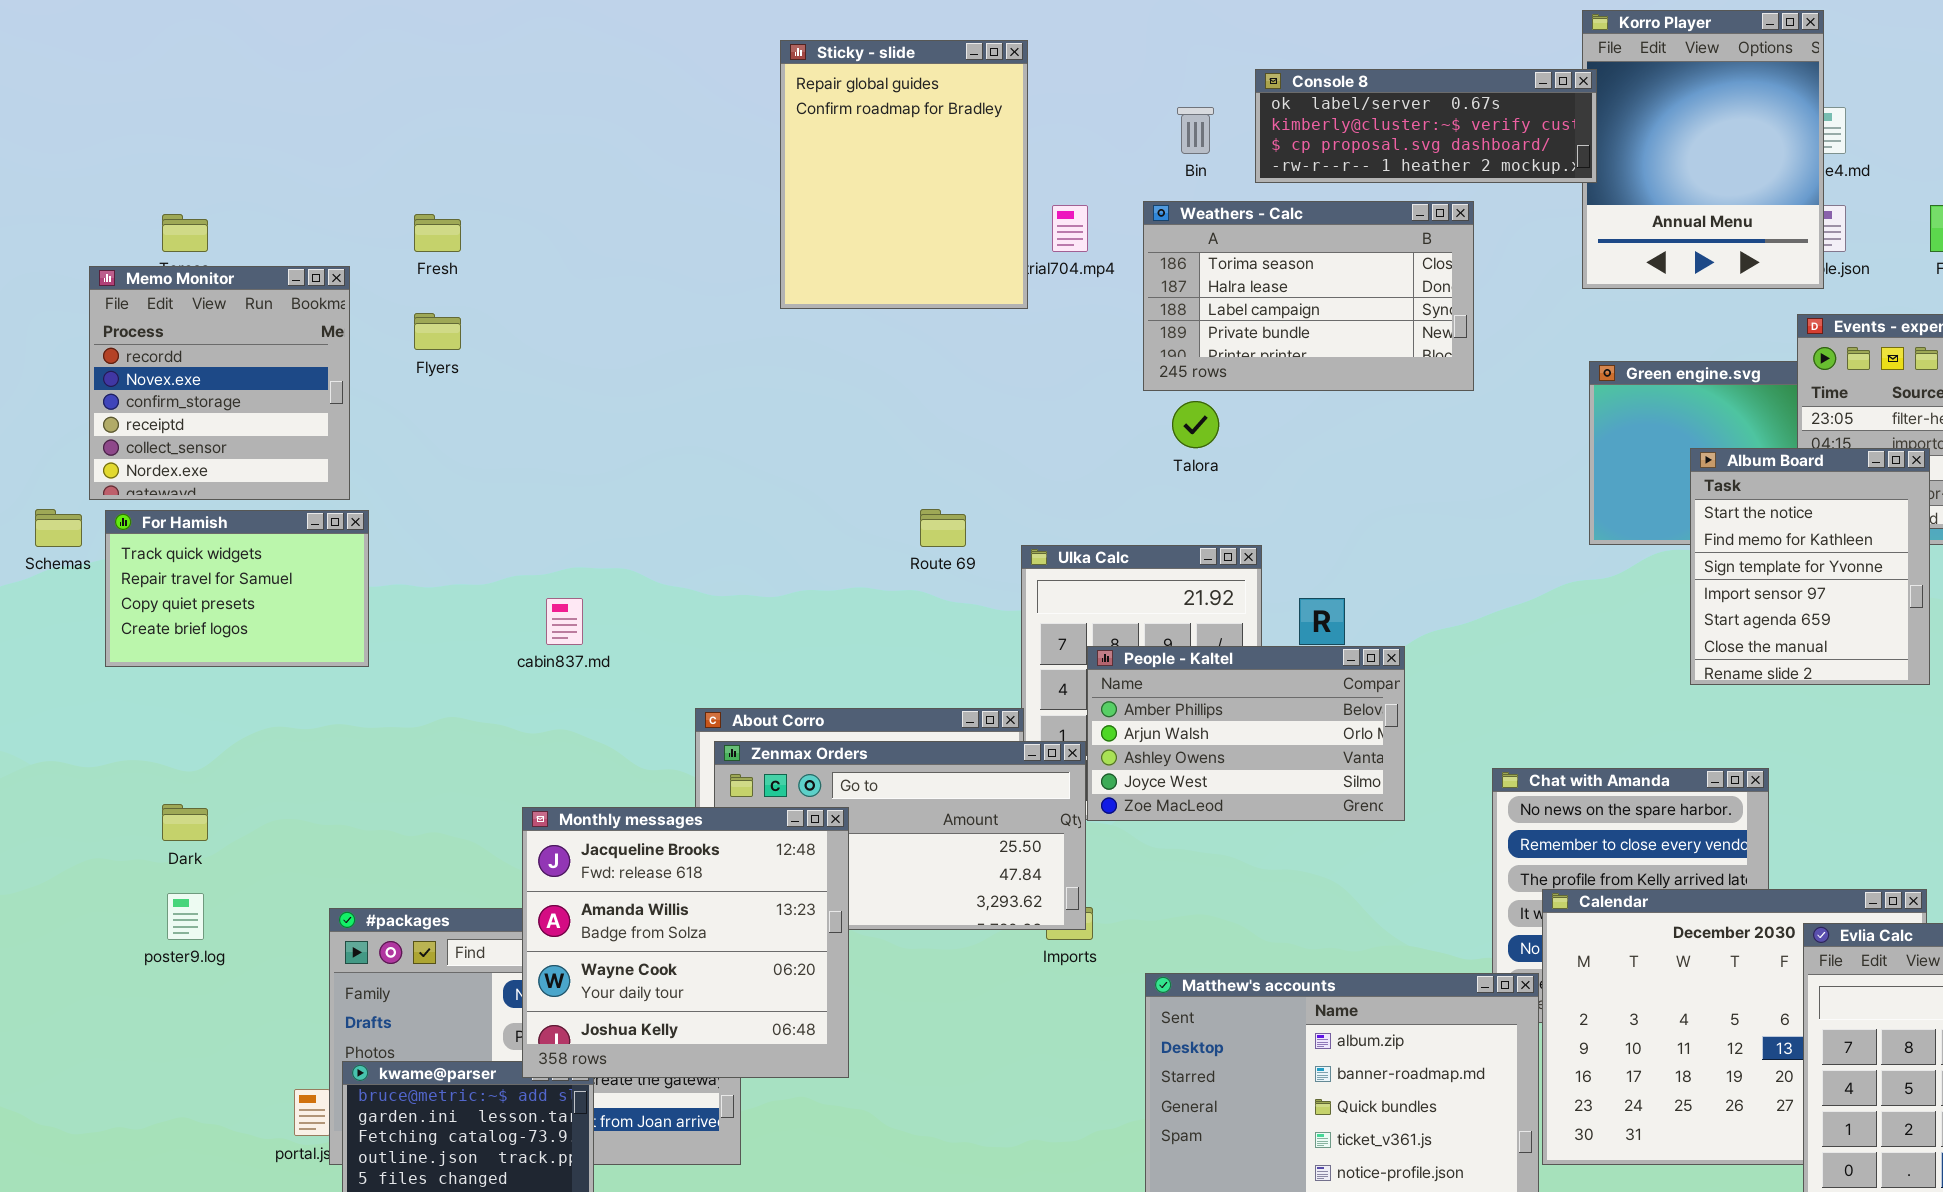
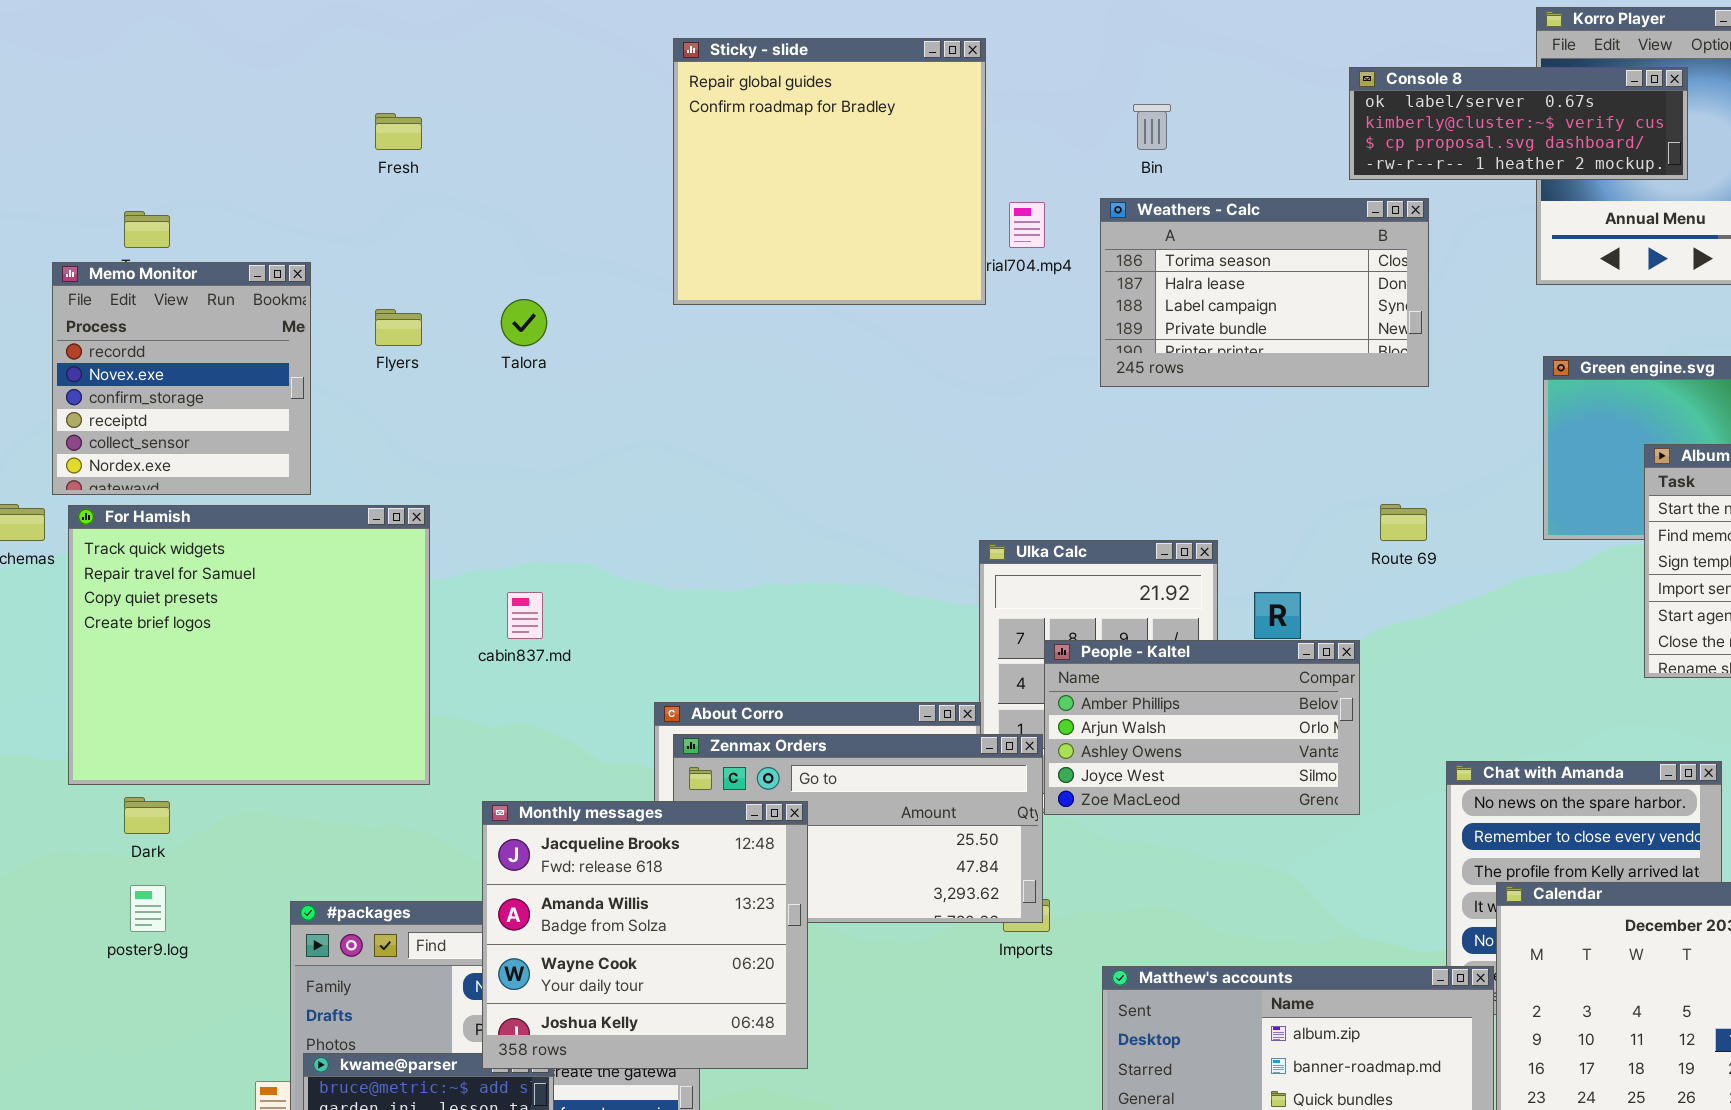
Sticky - slide: [780,40,1028,309] -> [673,38,986,305], resized
Console 8: [1255,69,1597,183] -> [1349,67,1688,180], moved
Fresh: [414,214,461,252] -> [375,113,422,150], moved
Talora: [1172,401,1219,448] -> [501,299,547,346], moved
Route 69: [920,509,966,547] -> [1380,504,1427,541], moved
For Hamish: [105,510,369,667] -> [68,505,430,785], resized

